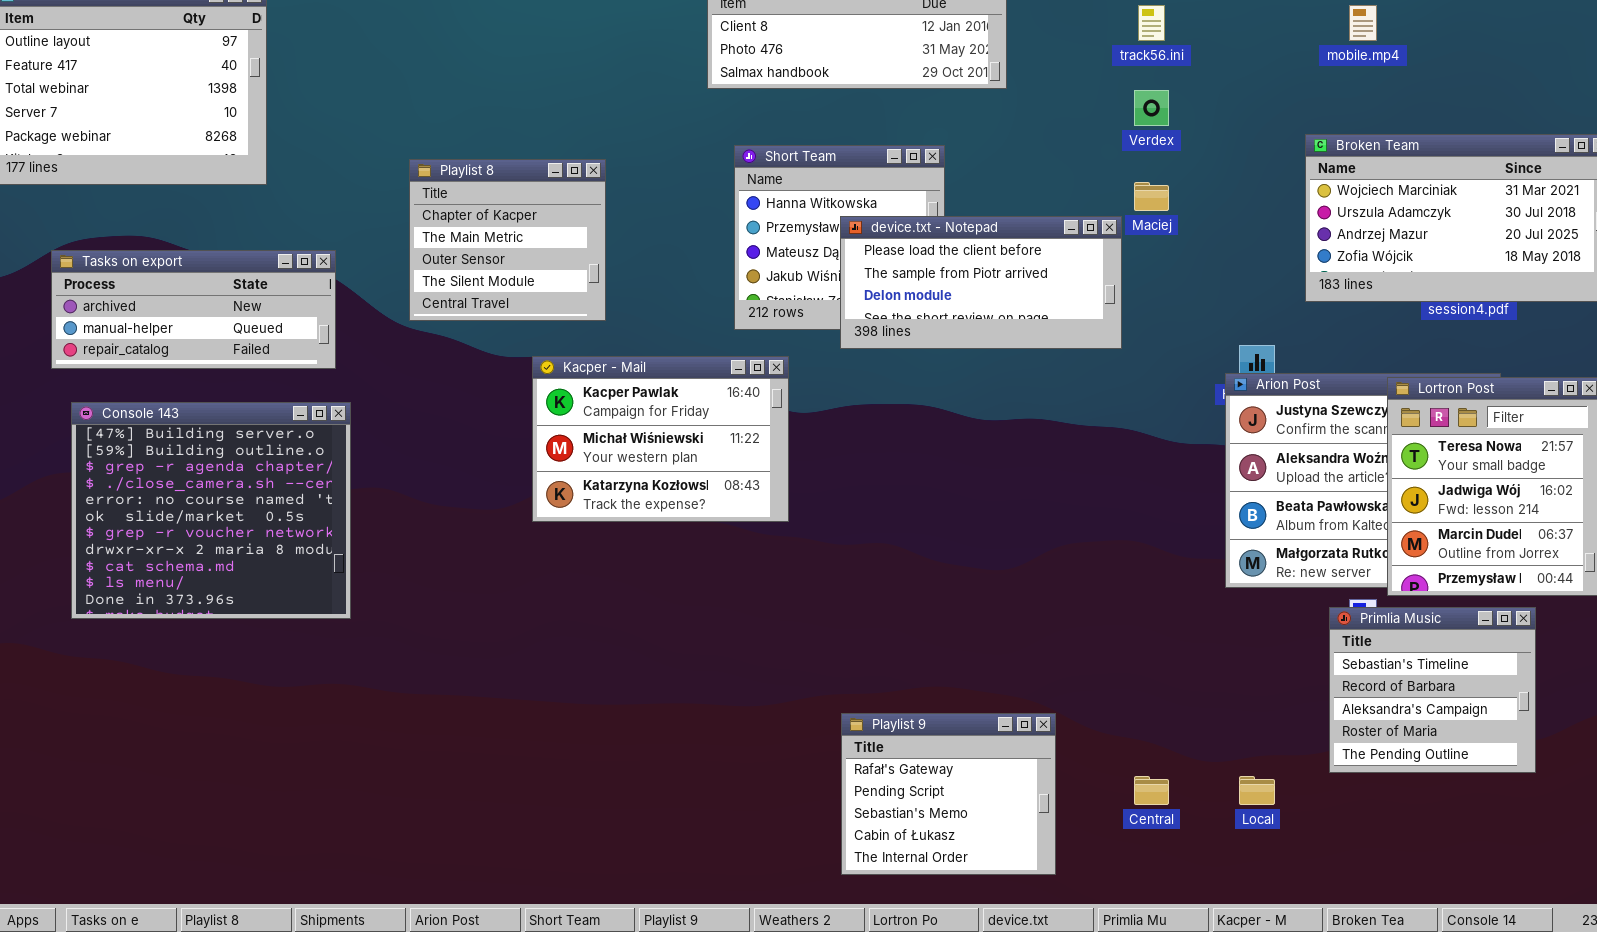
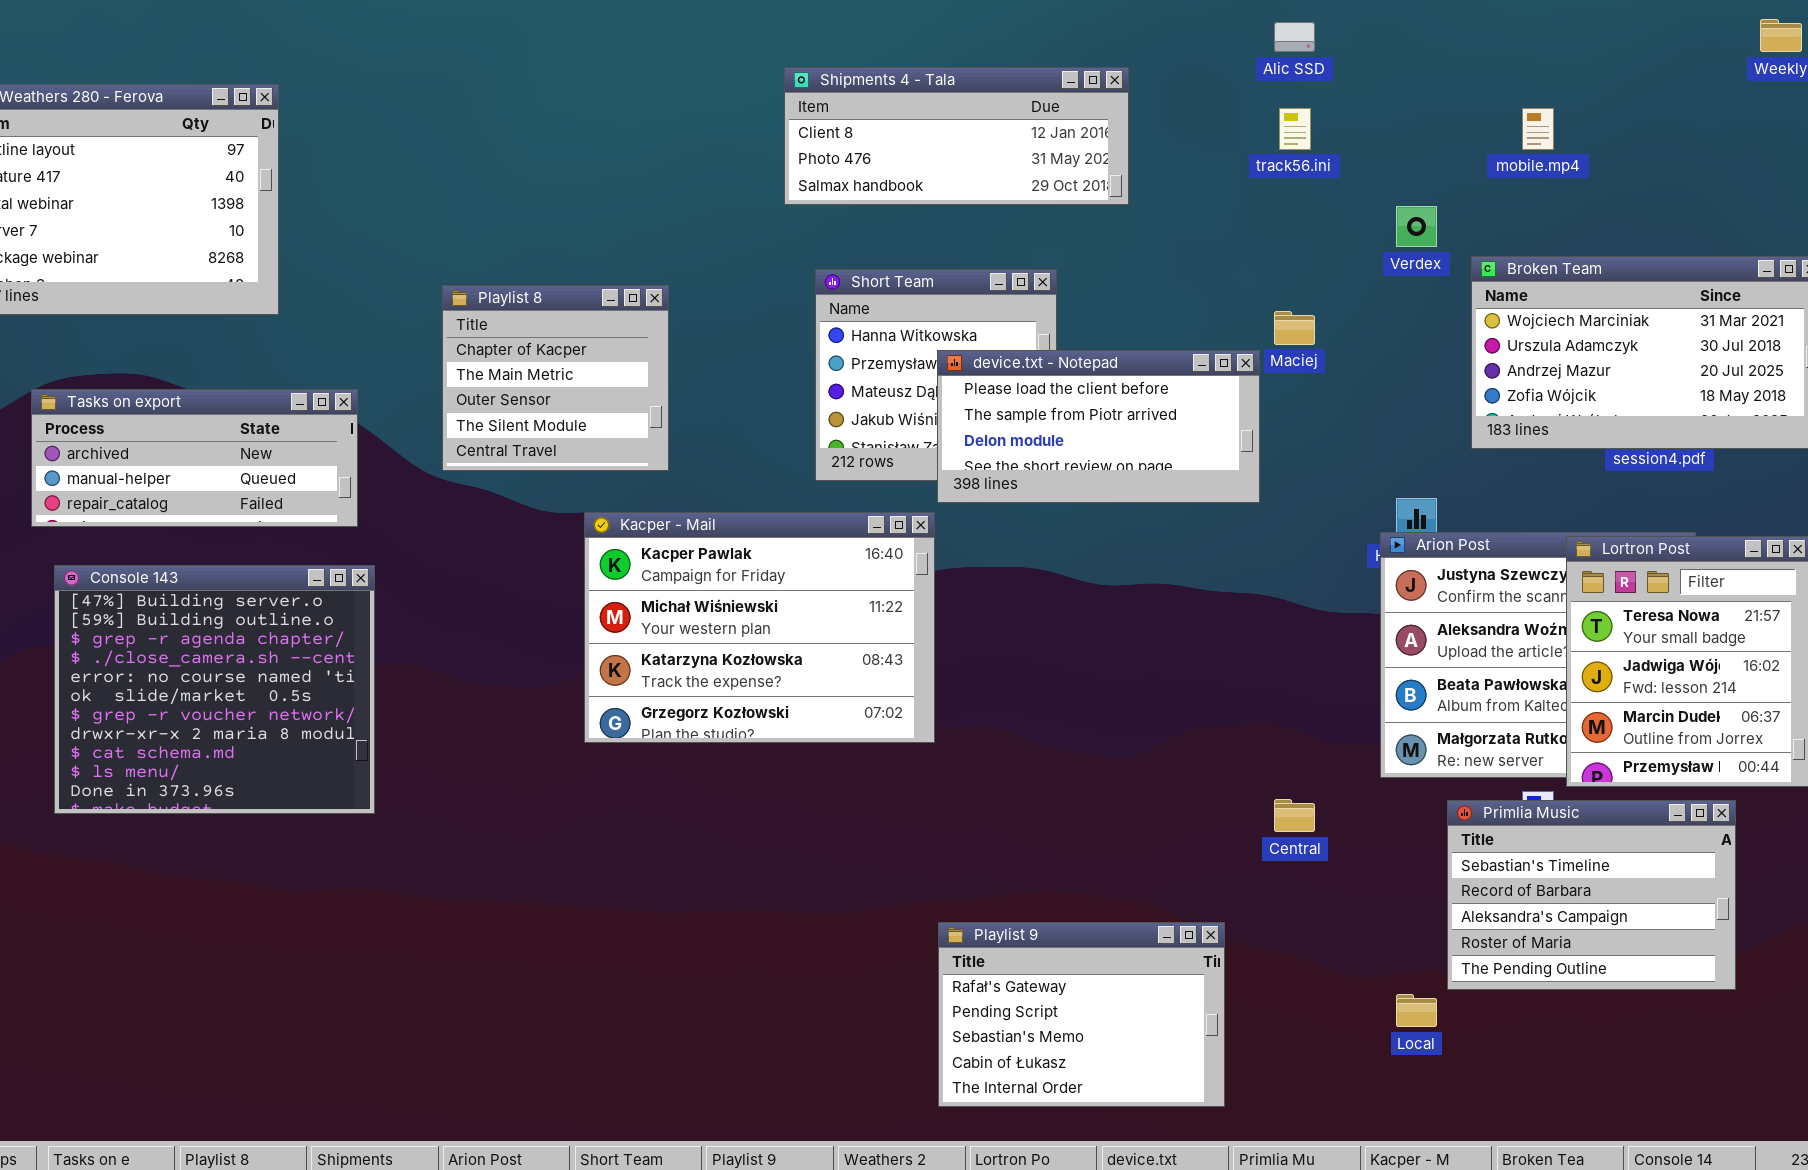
Verdex: [1134,90,1169,126] -> [1396,206,1437,247], moved
Kacper - Mail: [532,356,789,522] -> [584,512,935,743], resized
Primlia Music: [1329,607,1536,773] -> [1447,800,1736,990], resized
Playlist 9: [841,713,1056,875] -> [938,922,1225,1107], resized
Central: [1134,776,1169,805] -> [1274,799,1315,832], moved

